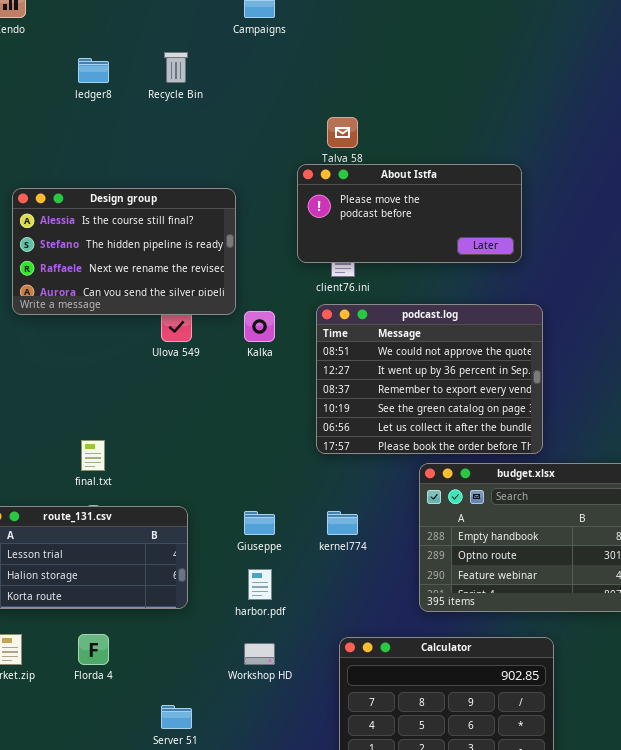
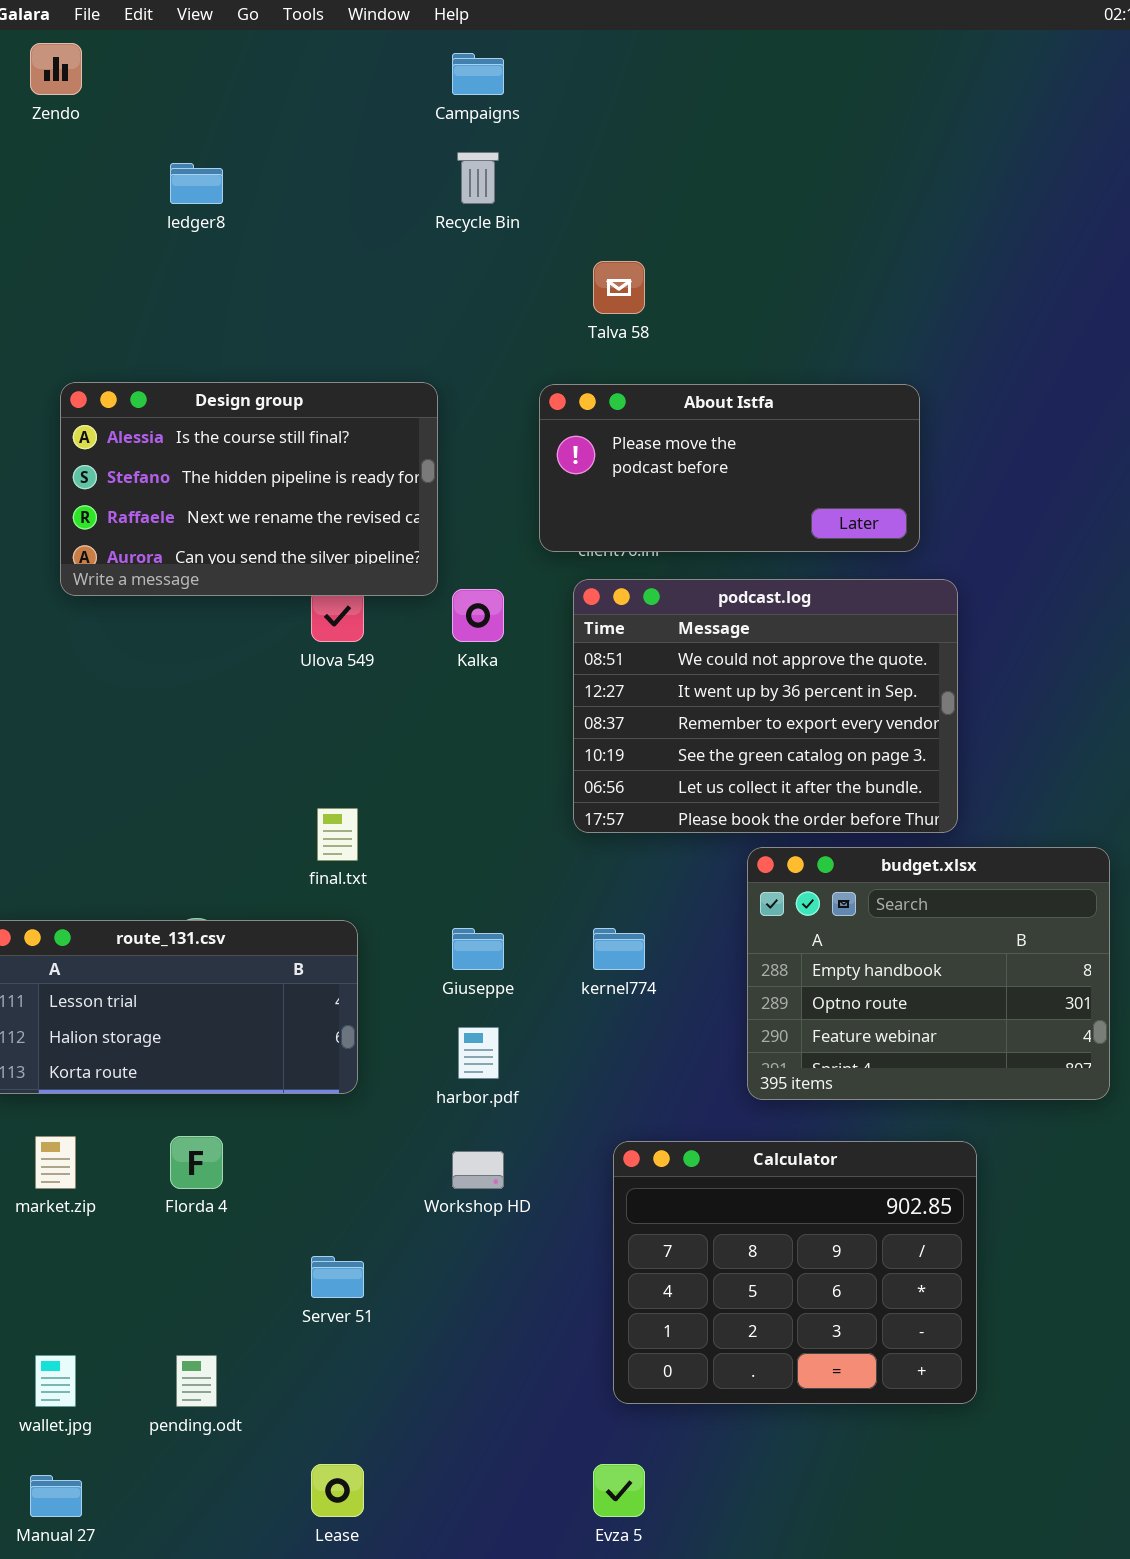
Recycle Bin: [164,52,188,83] -> [457,152,499,204], moved
About Istfa: [297,164,522,263] -> [539,384,920,552], moved
final.txt: [81,440,105,471] -> [317,808,358,861], moved

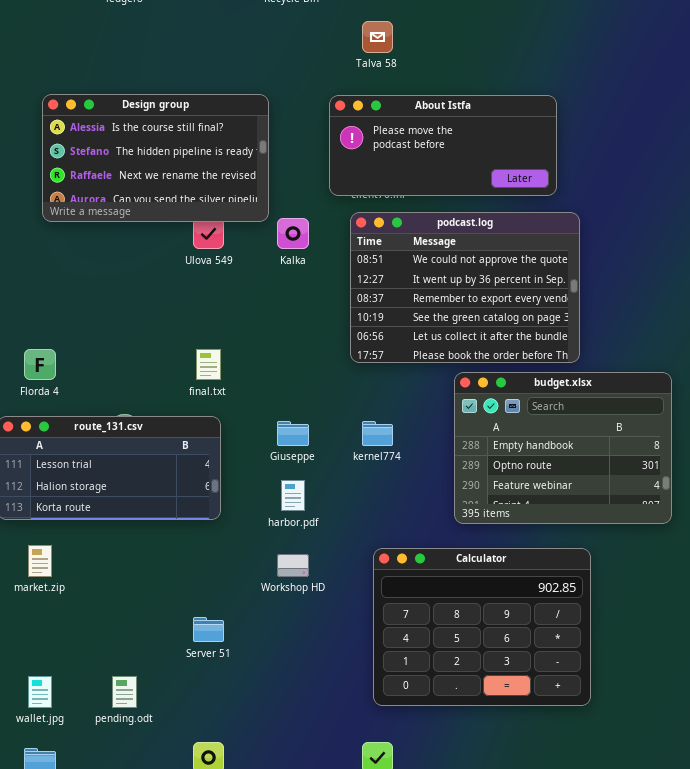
Florda 4: [170,1136,223,1189] -> [24,349,56,380], moved

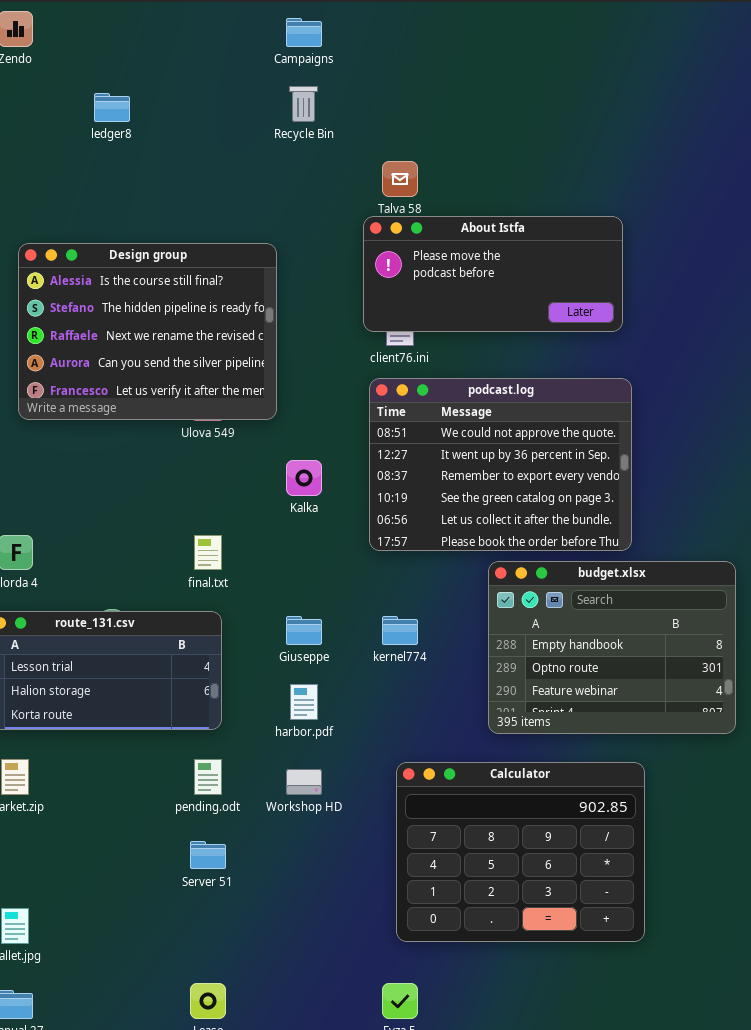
Design group: [42,94,269,222] -> [18,243,277,420], resized
About Istfa: [329,95,557,196] -> [363,216,623,332], moved
Kalka: [277,218,309,249] -> [286,460,322,496], moved
pending.odt: [112,676,137,708] -> [194,759,222,795], moved

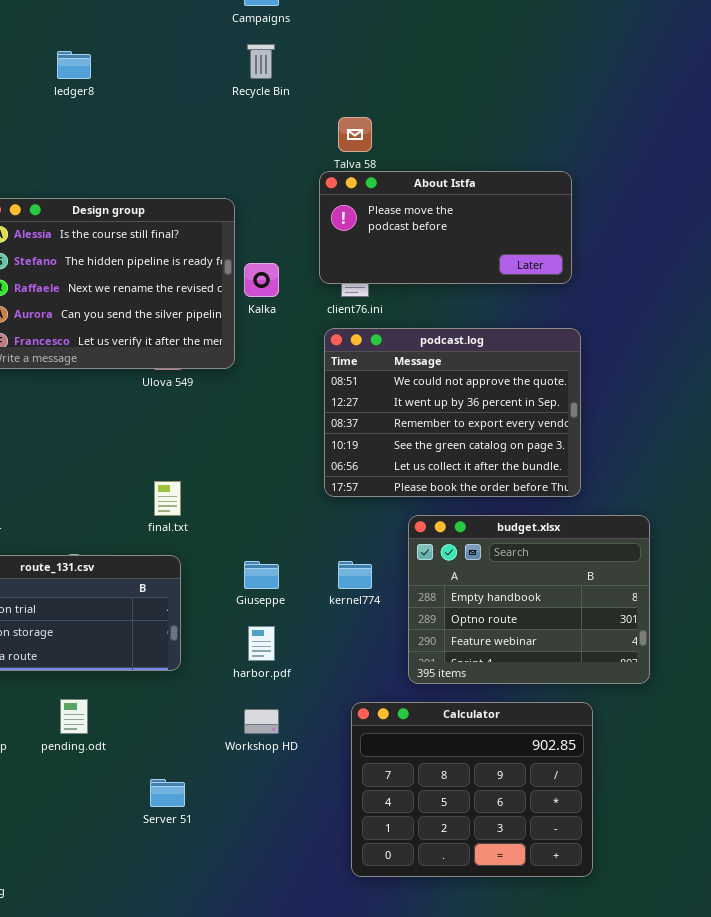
Kalka: [286,460,322,496] -> [244,263,279,297], moved
budget.xlsx: [488,561,736,734] -> [408,515,650,684], moved
pending.odt: [194,759,222,795] -> [60,699,88,734], moved

